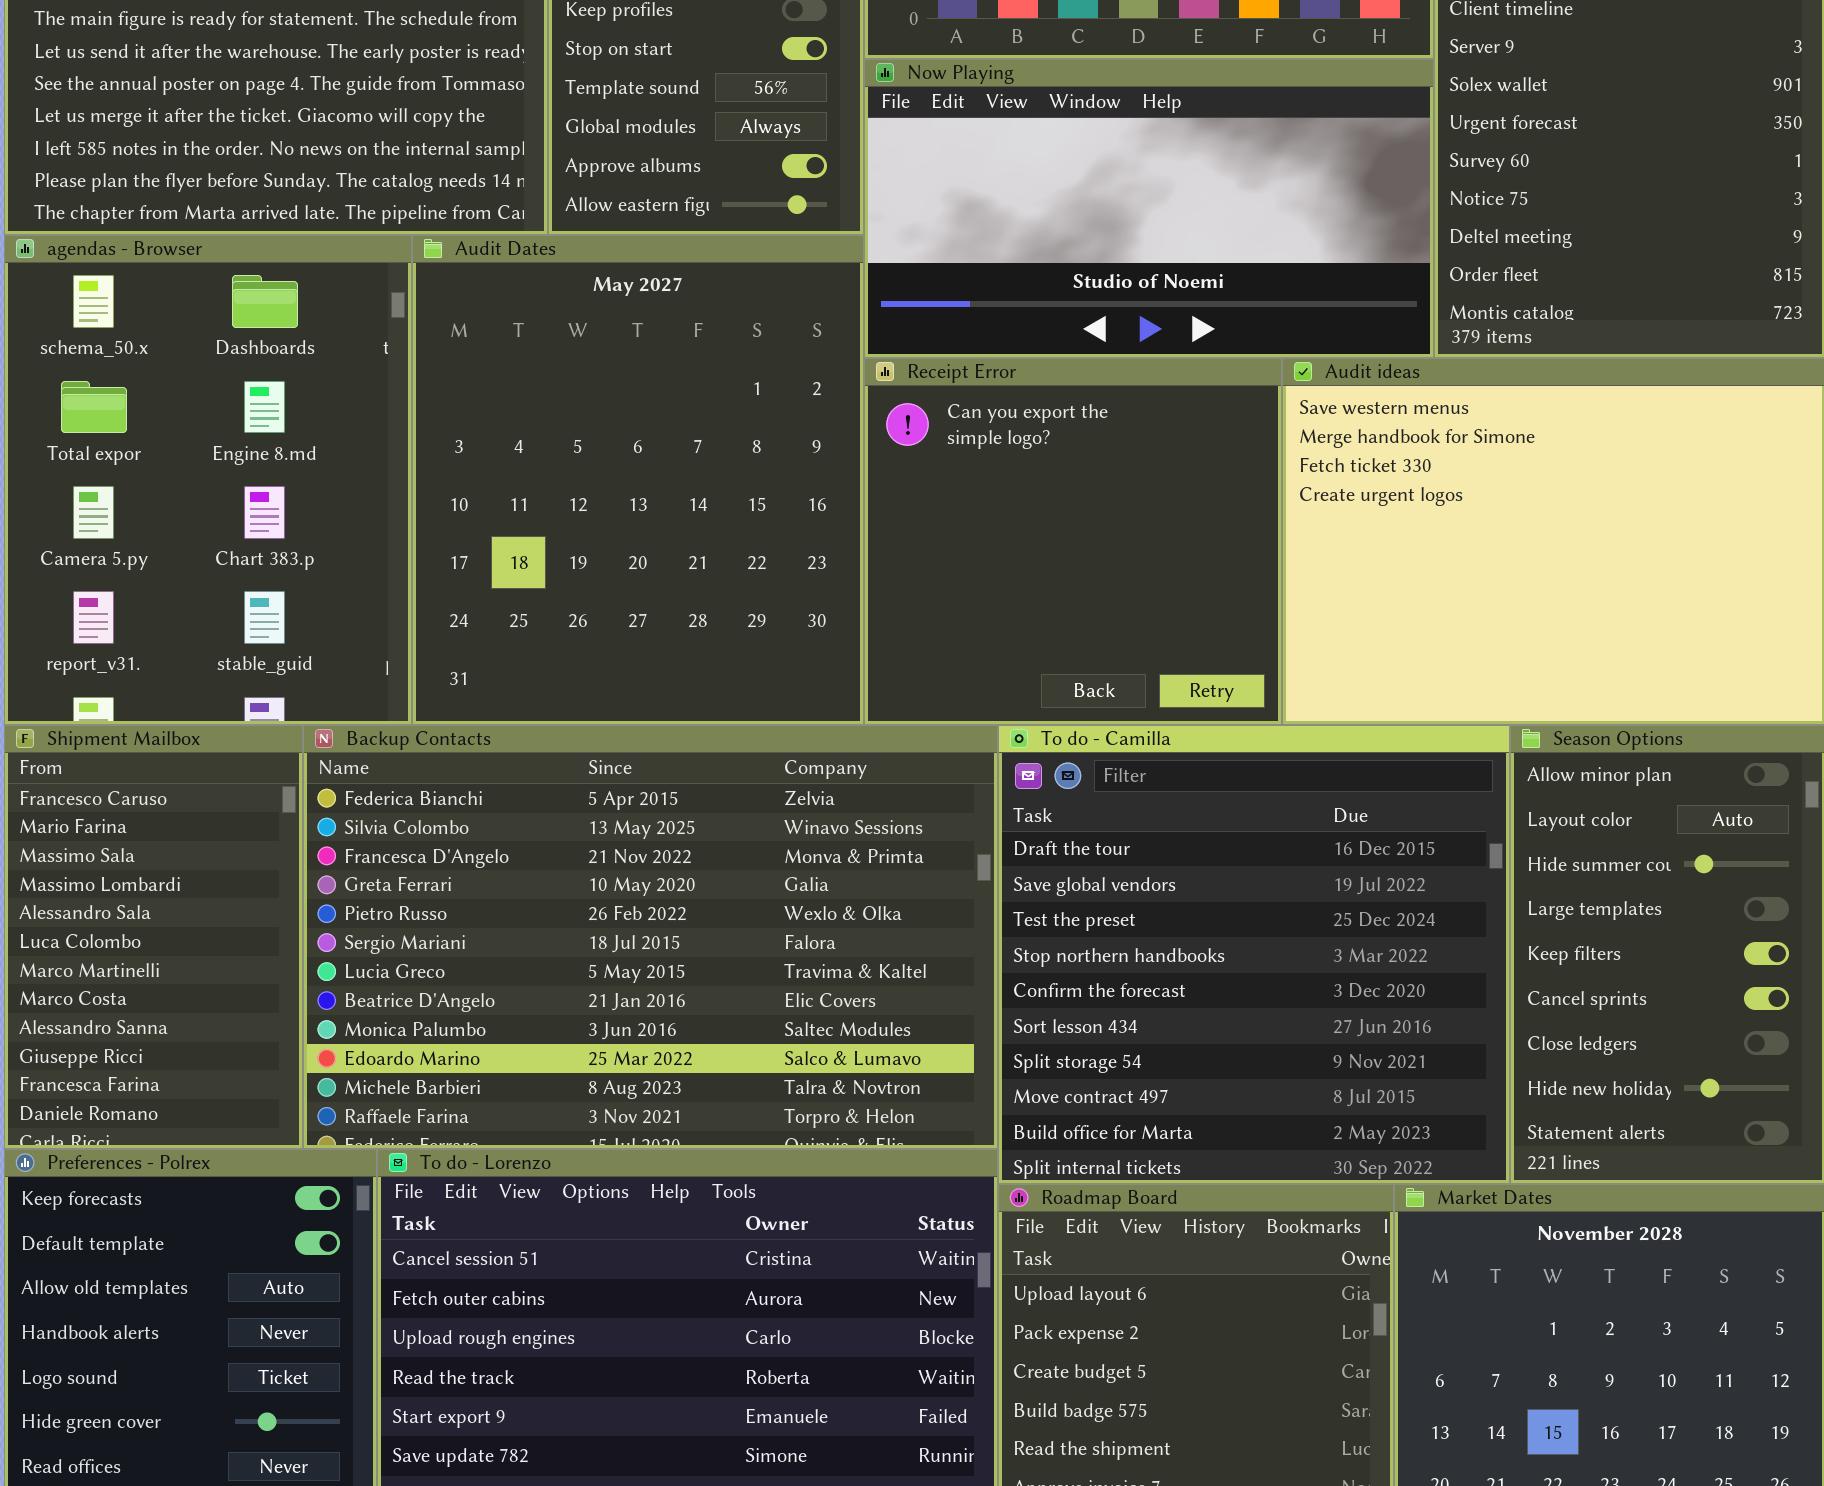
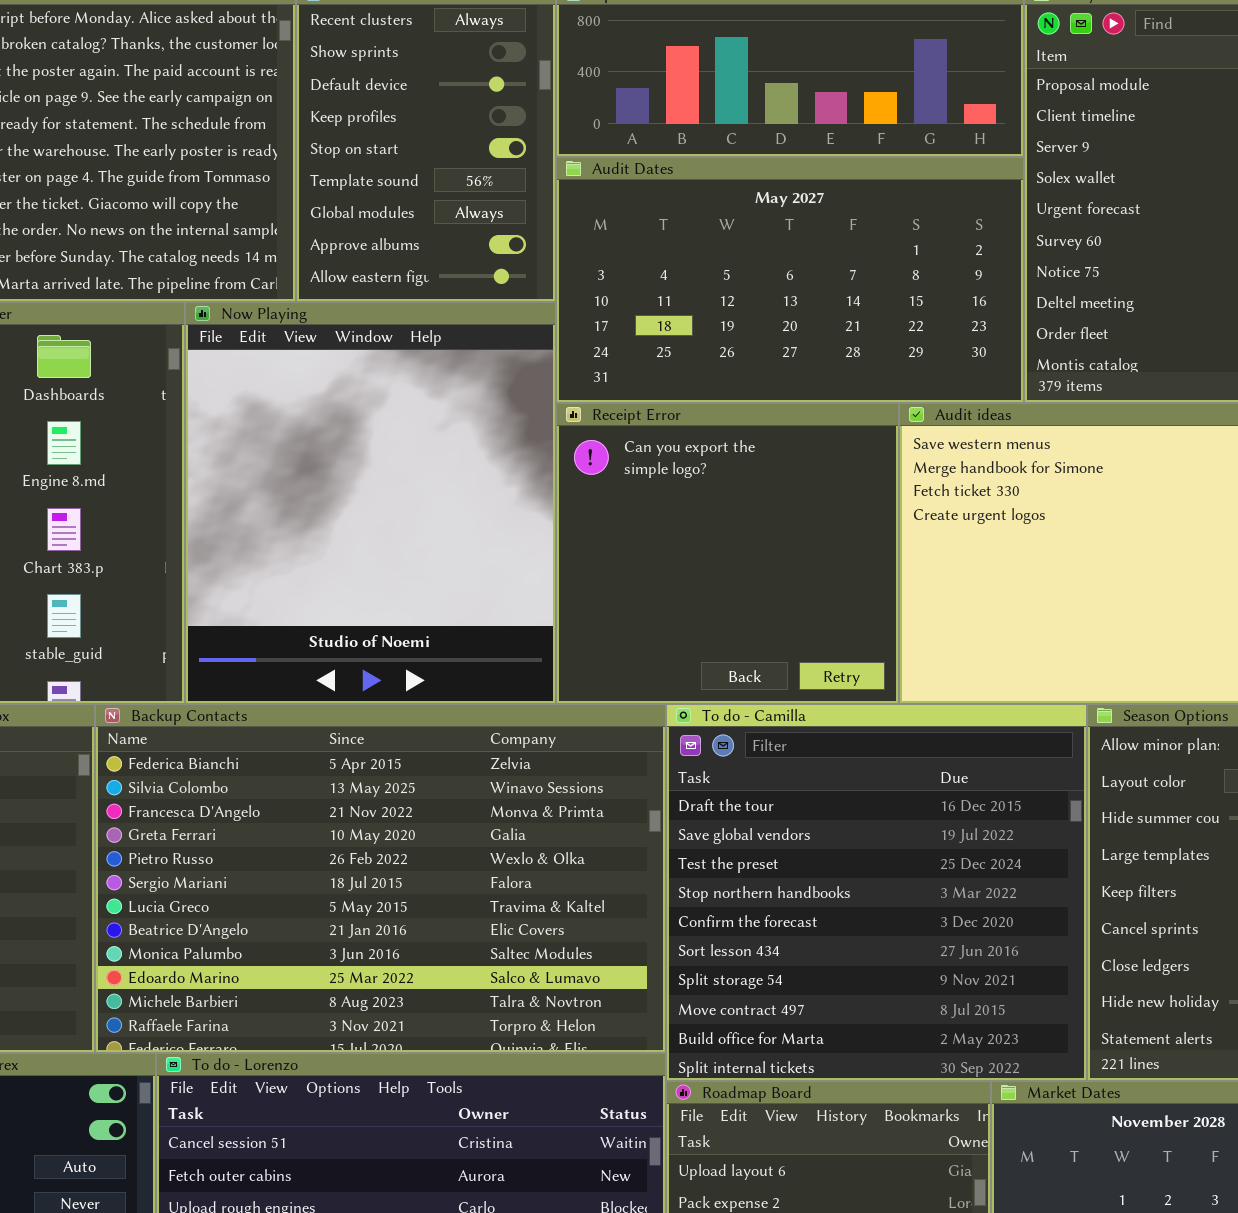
Now Playing: [864,59,1434,358] -> [185,302,556,704], moved, resized
Audit Dates: [412,235,864,725] -> [556,157,1024,403], moved, resized

